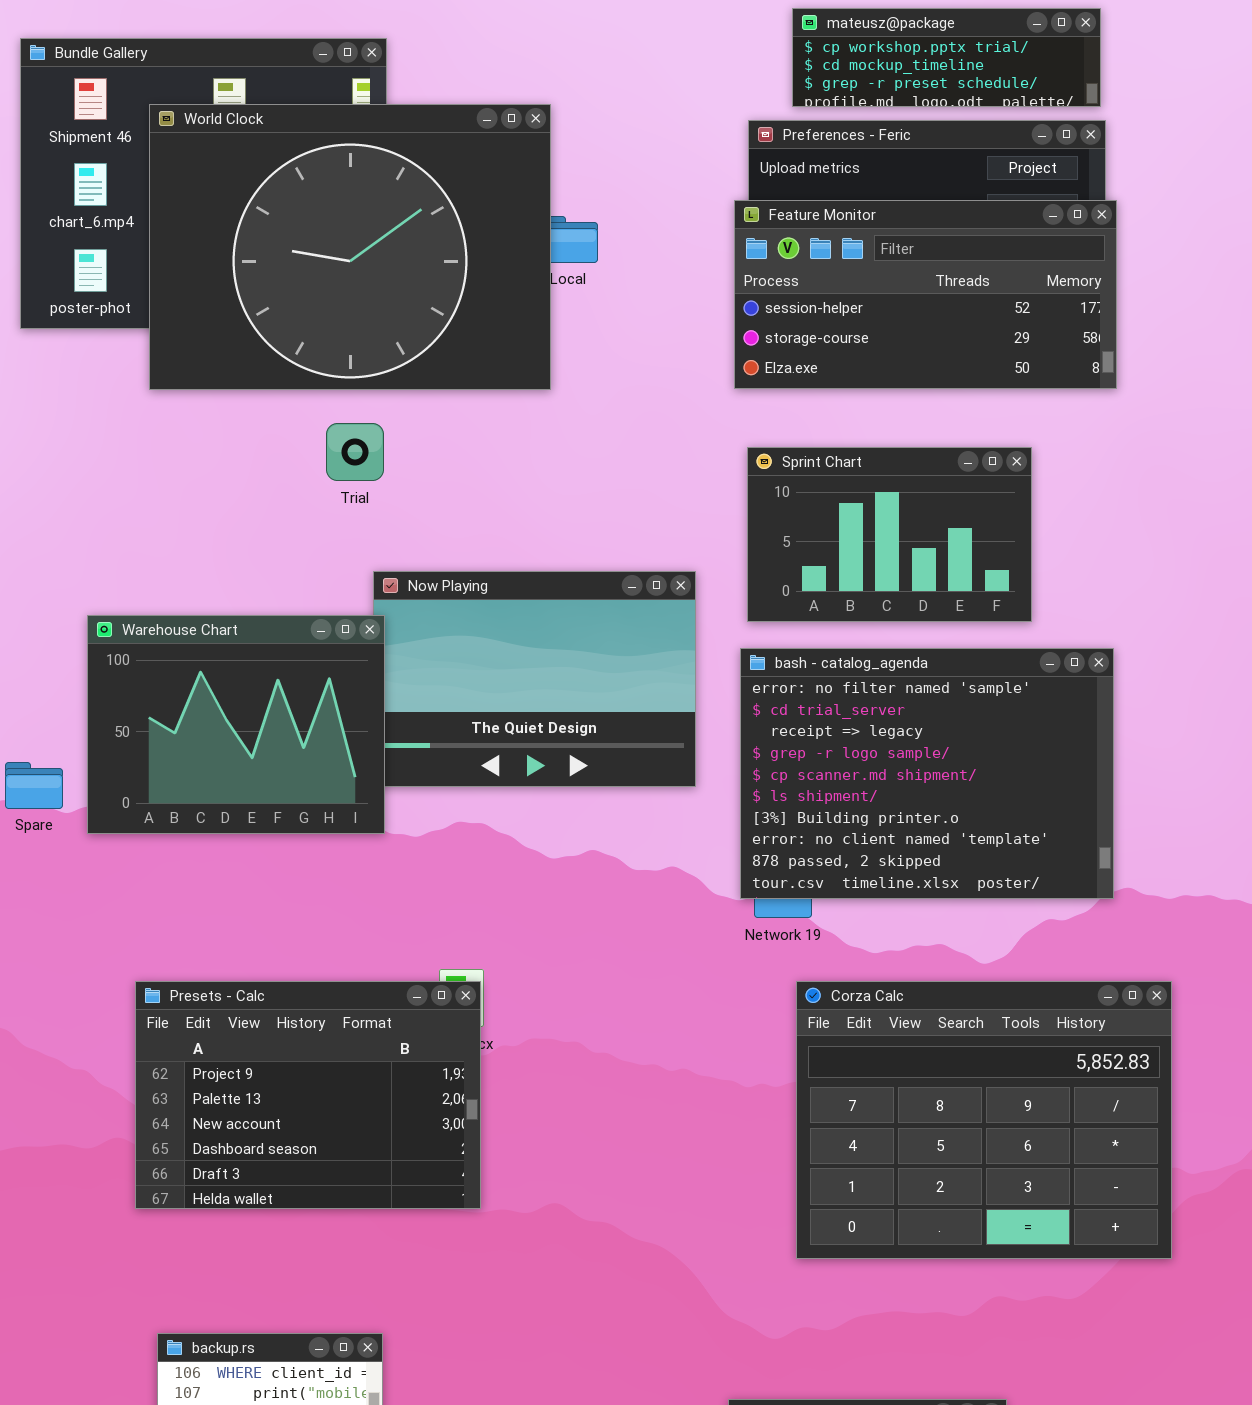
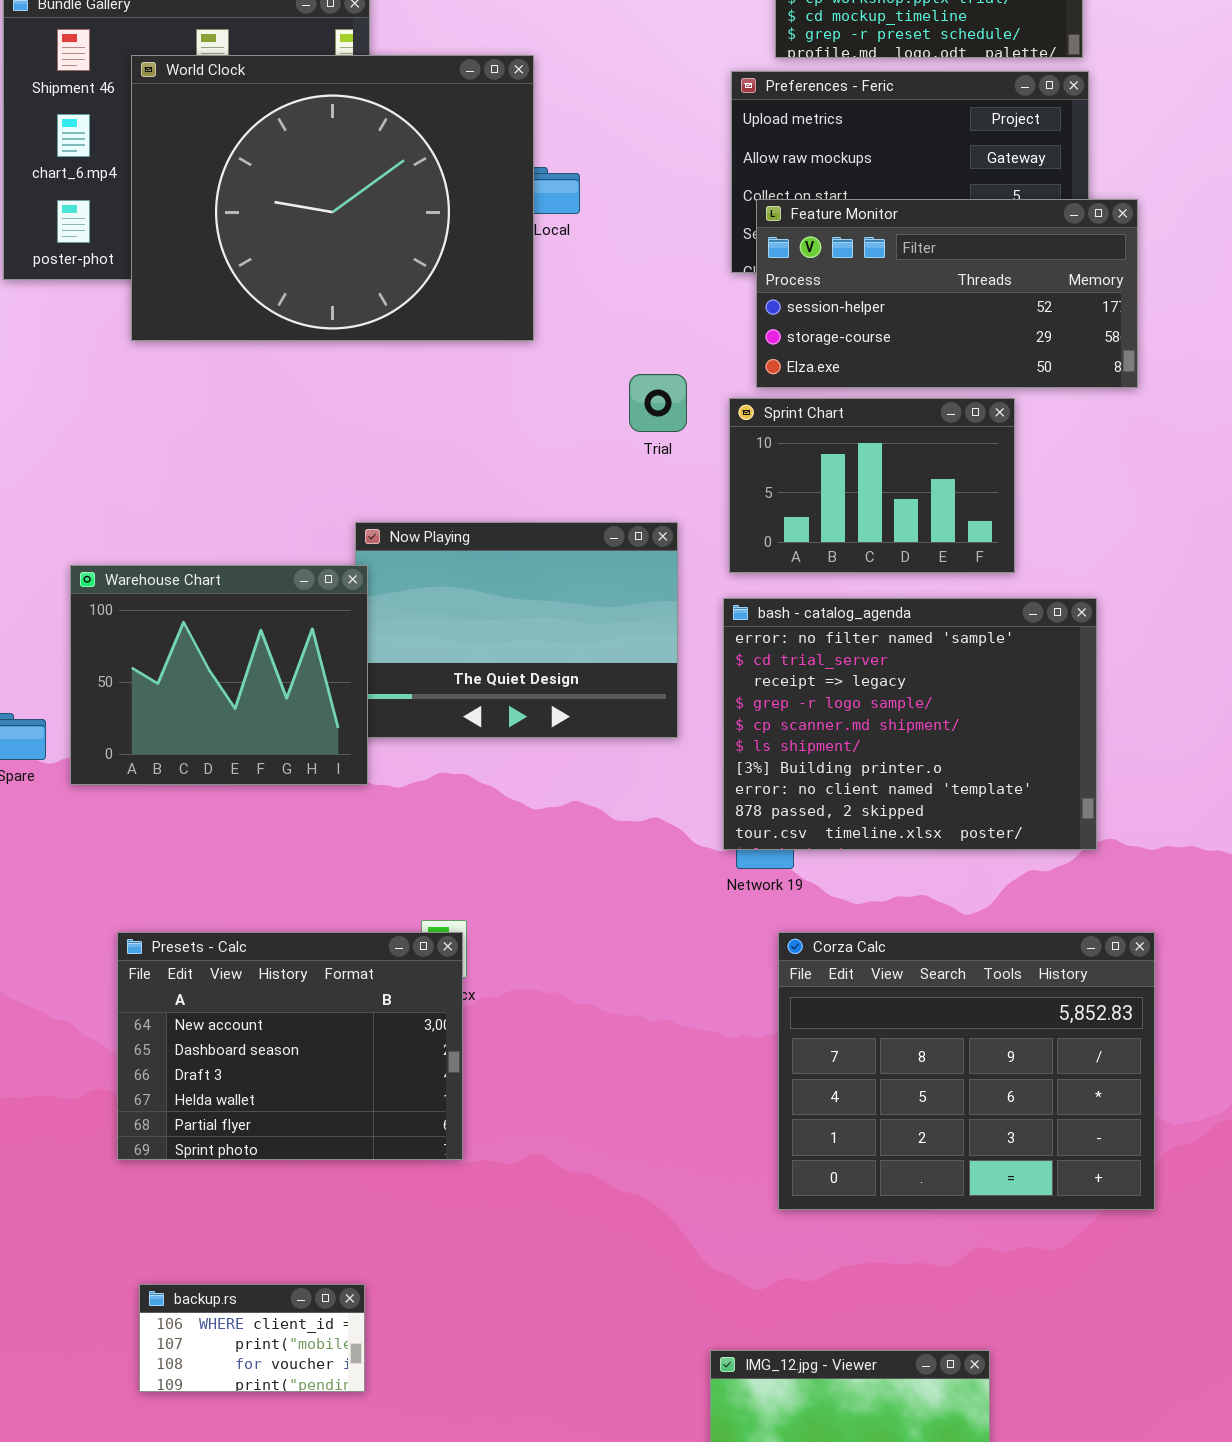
Feature Monitor: [734,200,1117,389] -> [756,199,1138,388], moved
Trial: [326,423,384,481] -> [629,374,687,432], moved
Presets - Calc: [135,981,481,1209] -> [117,932,463,1160], scrolled down 2 rows

